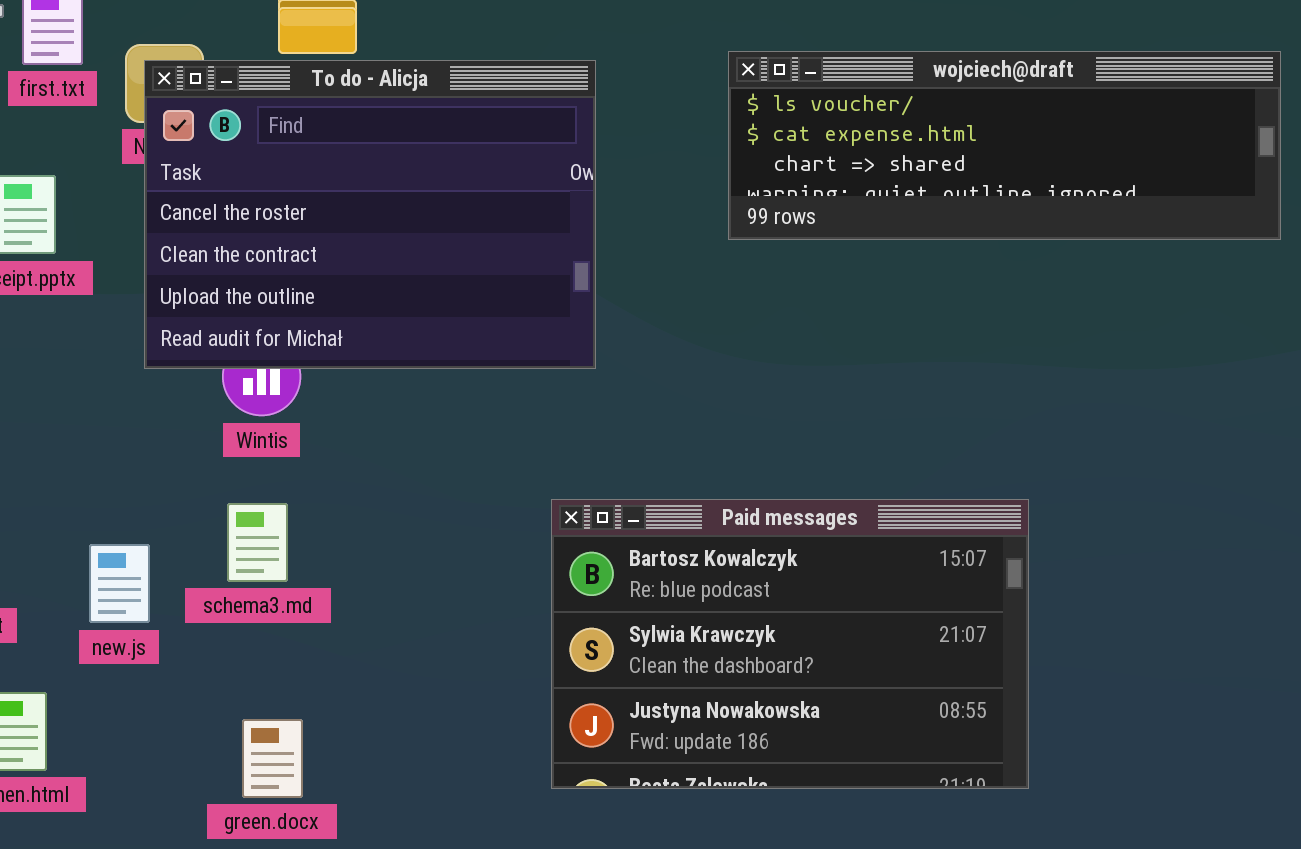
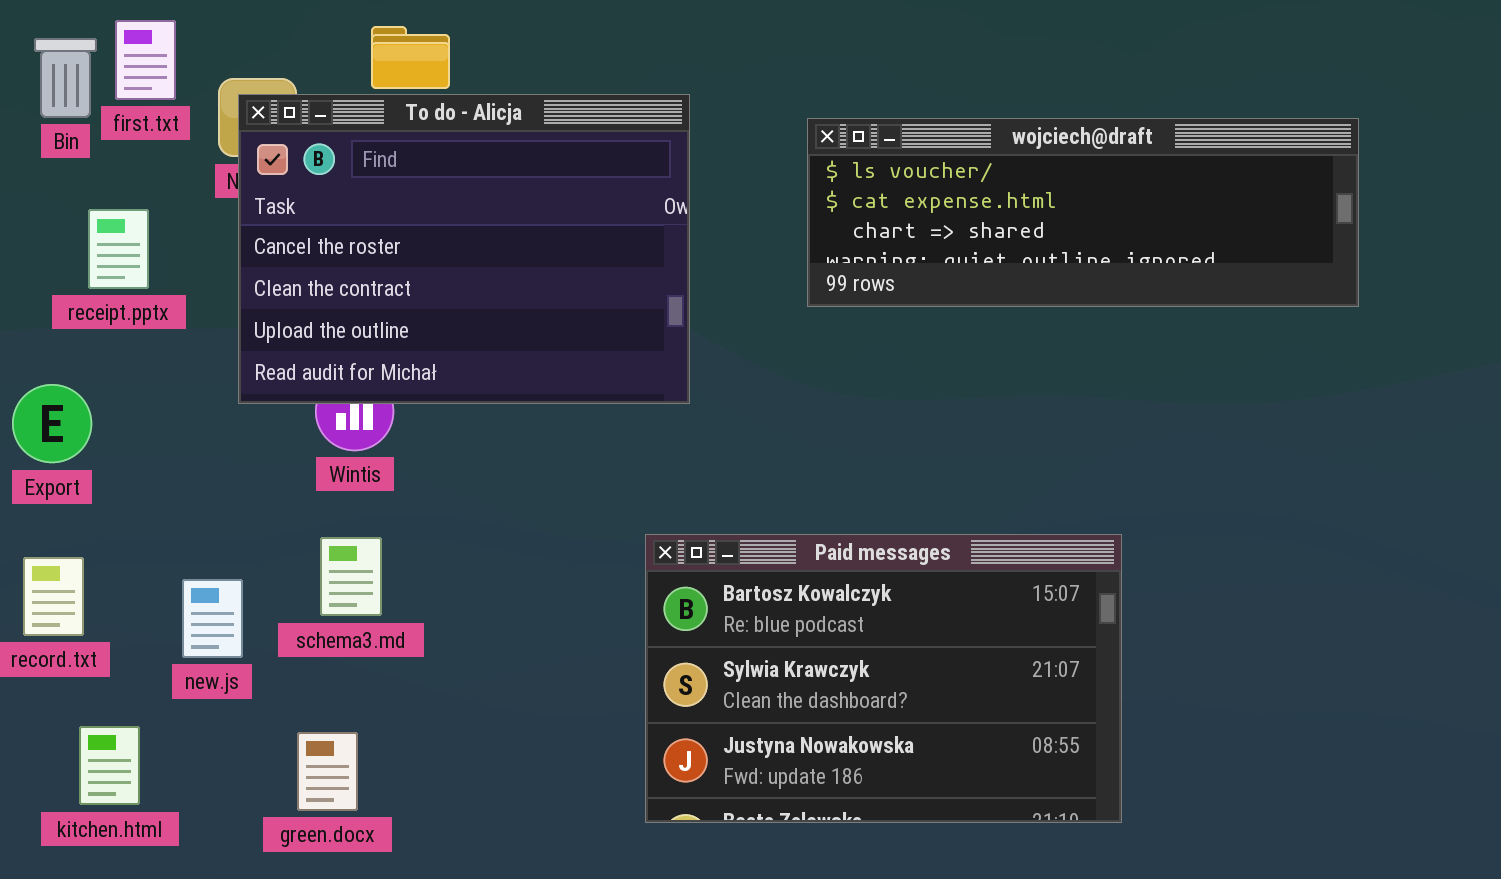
wojciech@draft: [728,51,1281,240] -> [807,118,1359,307], moved
green.docx: [242,719,303,798] -> [297,732,358,811], moved

